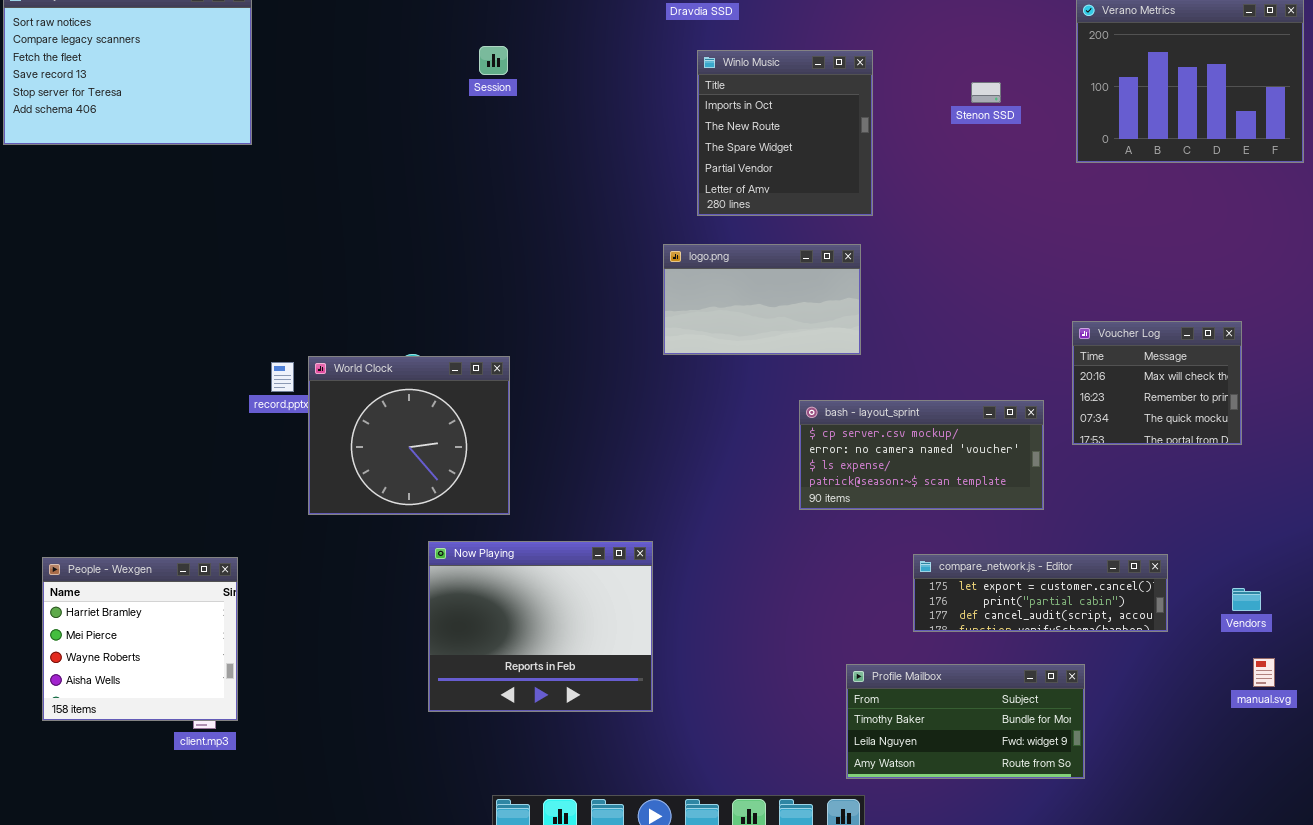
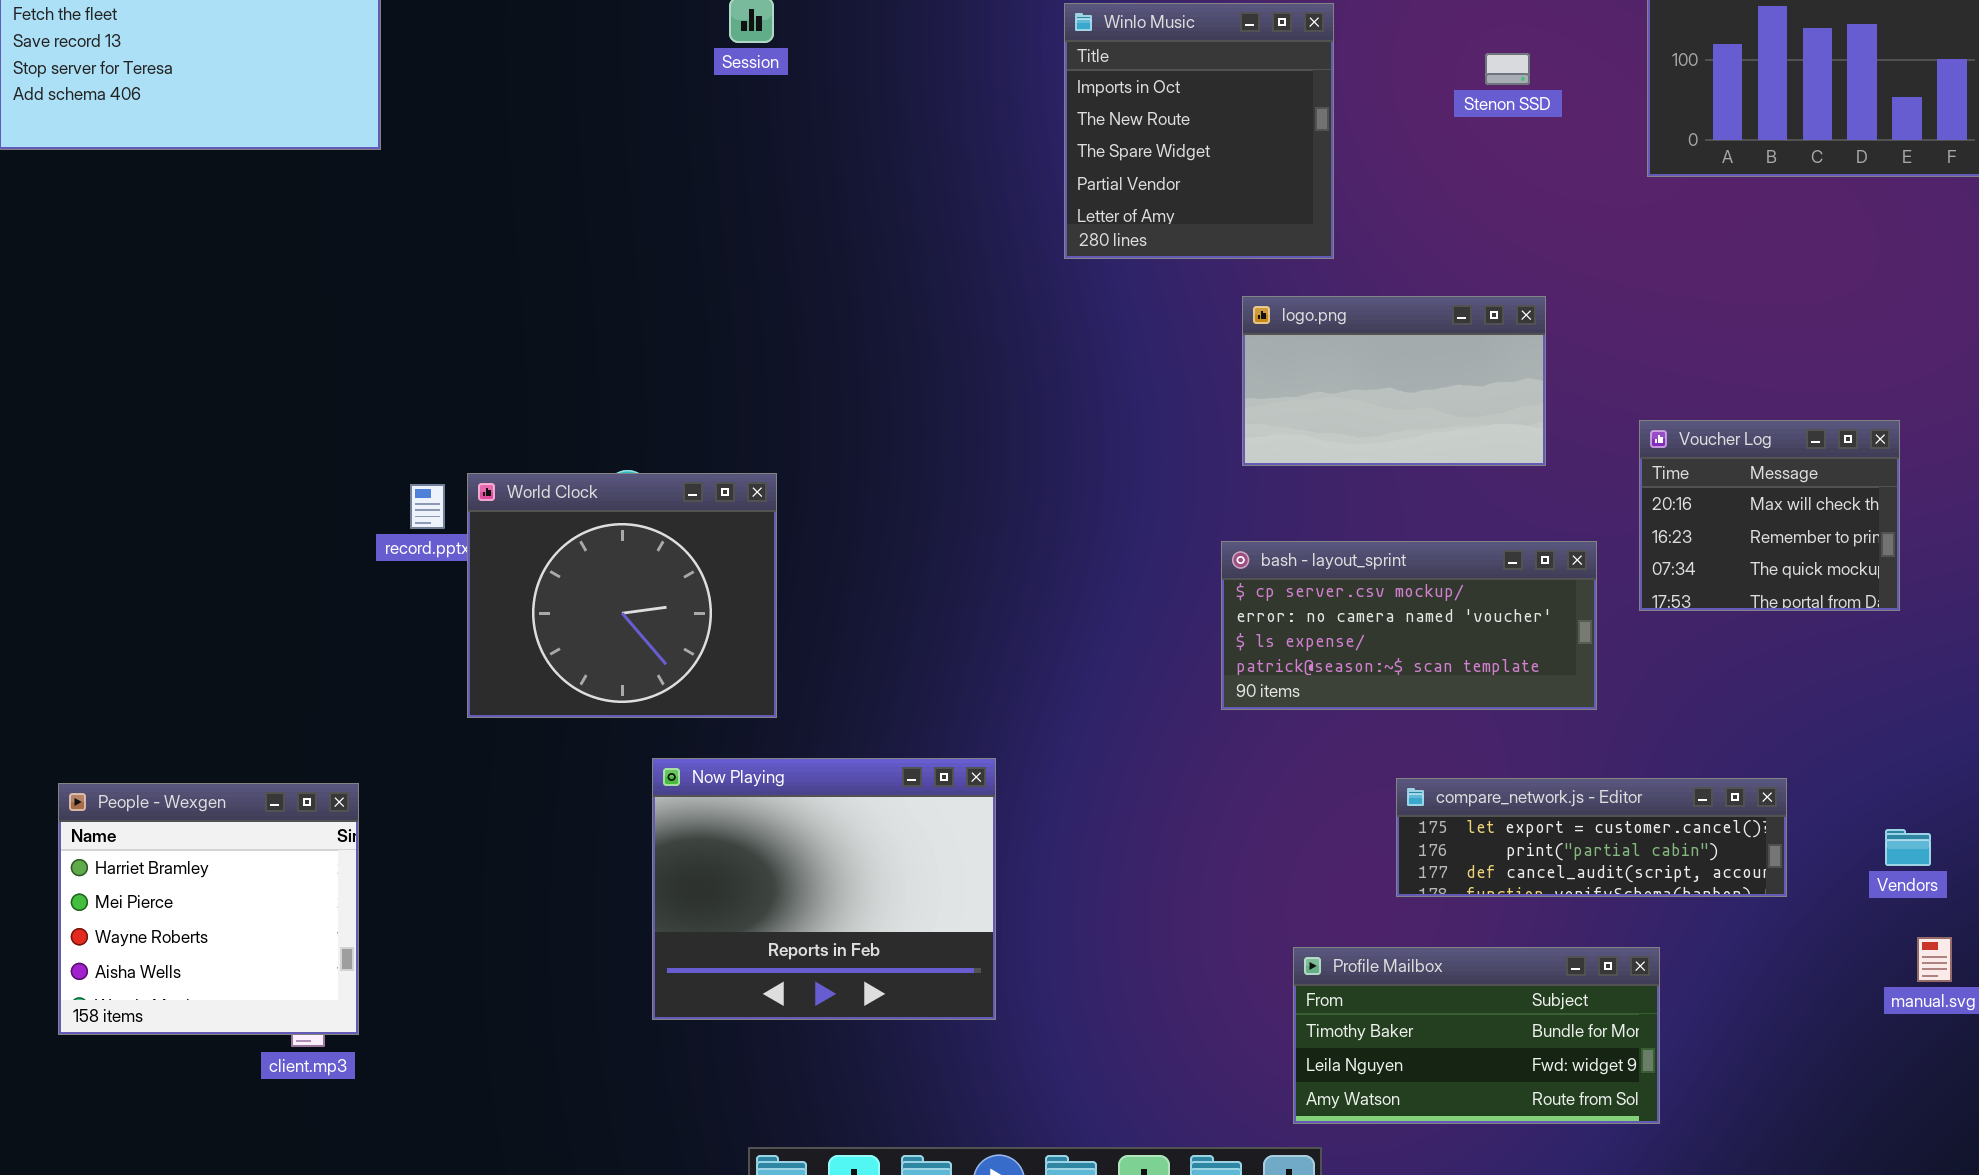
logo.png: [663,244,861,355] -> [1242,296,1546,466], moved

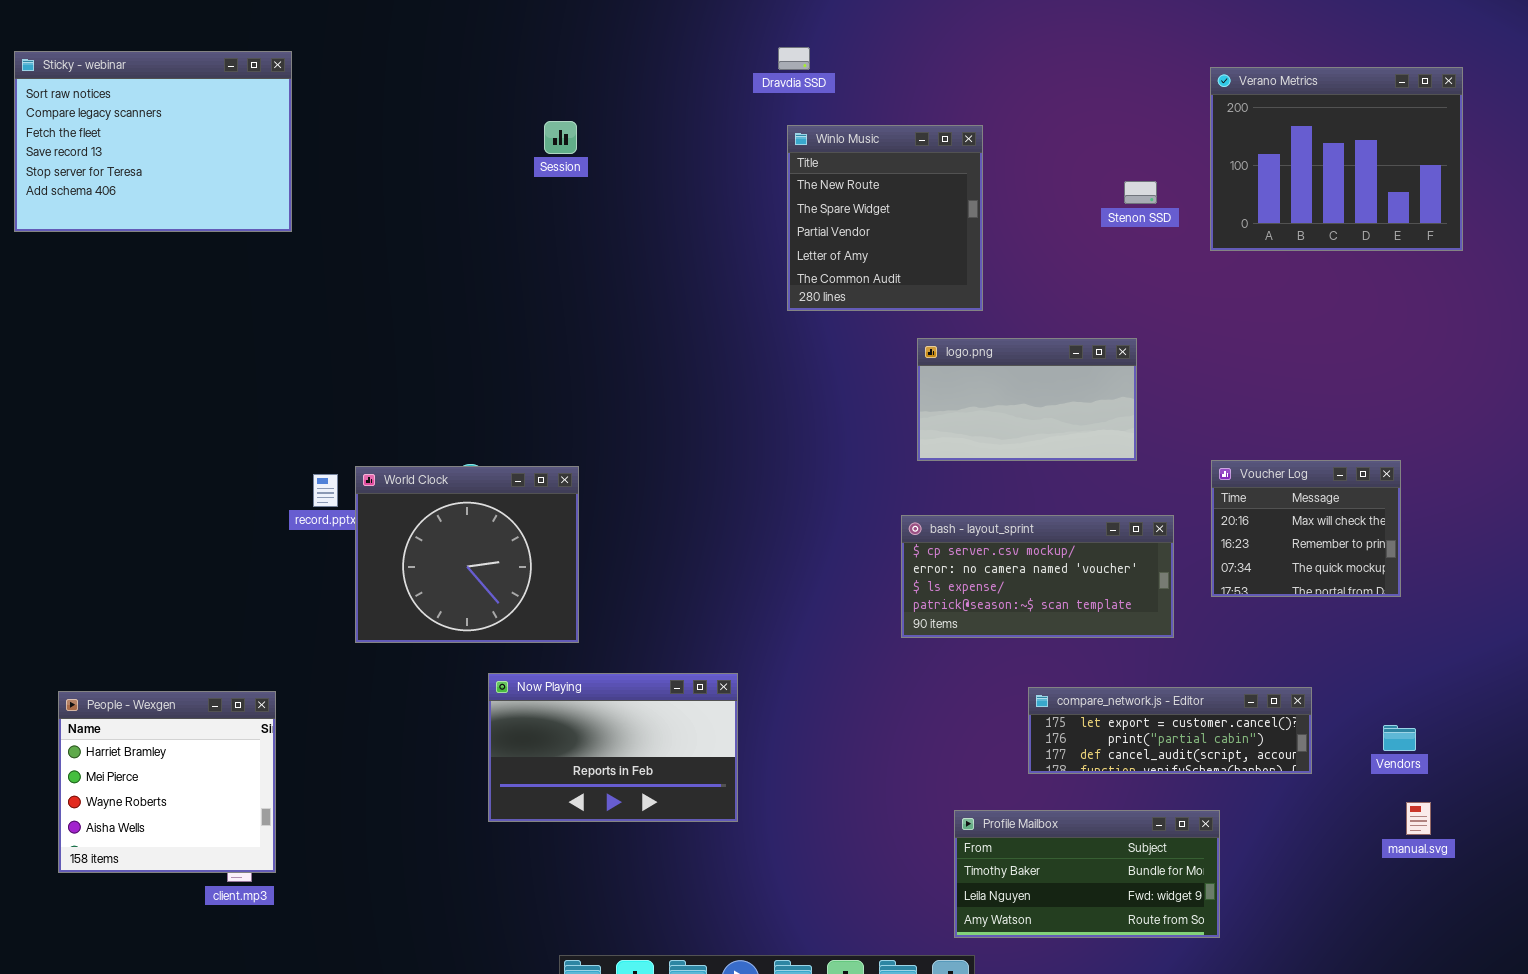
Winlo Music: [1064,3,1334,259] -> [787,125,983,311], scrolled down 1 row
Stenon SSD: [1485,53,1530,85] -> [1124,181,1157,204], moved
Voucher Log: [1639,420,1900,611] -> [1211,460,1401,597], moved
Now Playing: [652,758,996,1020] -> [488,673,738,822], resized

